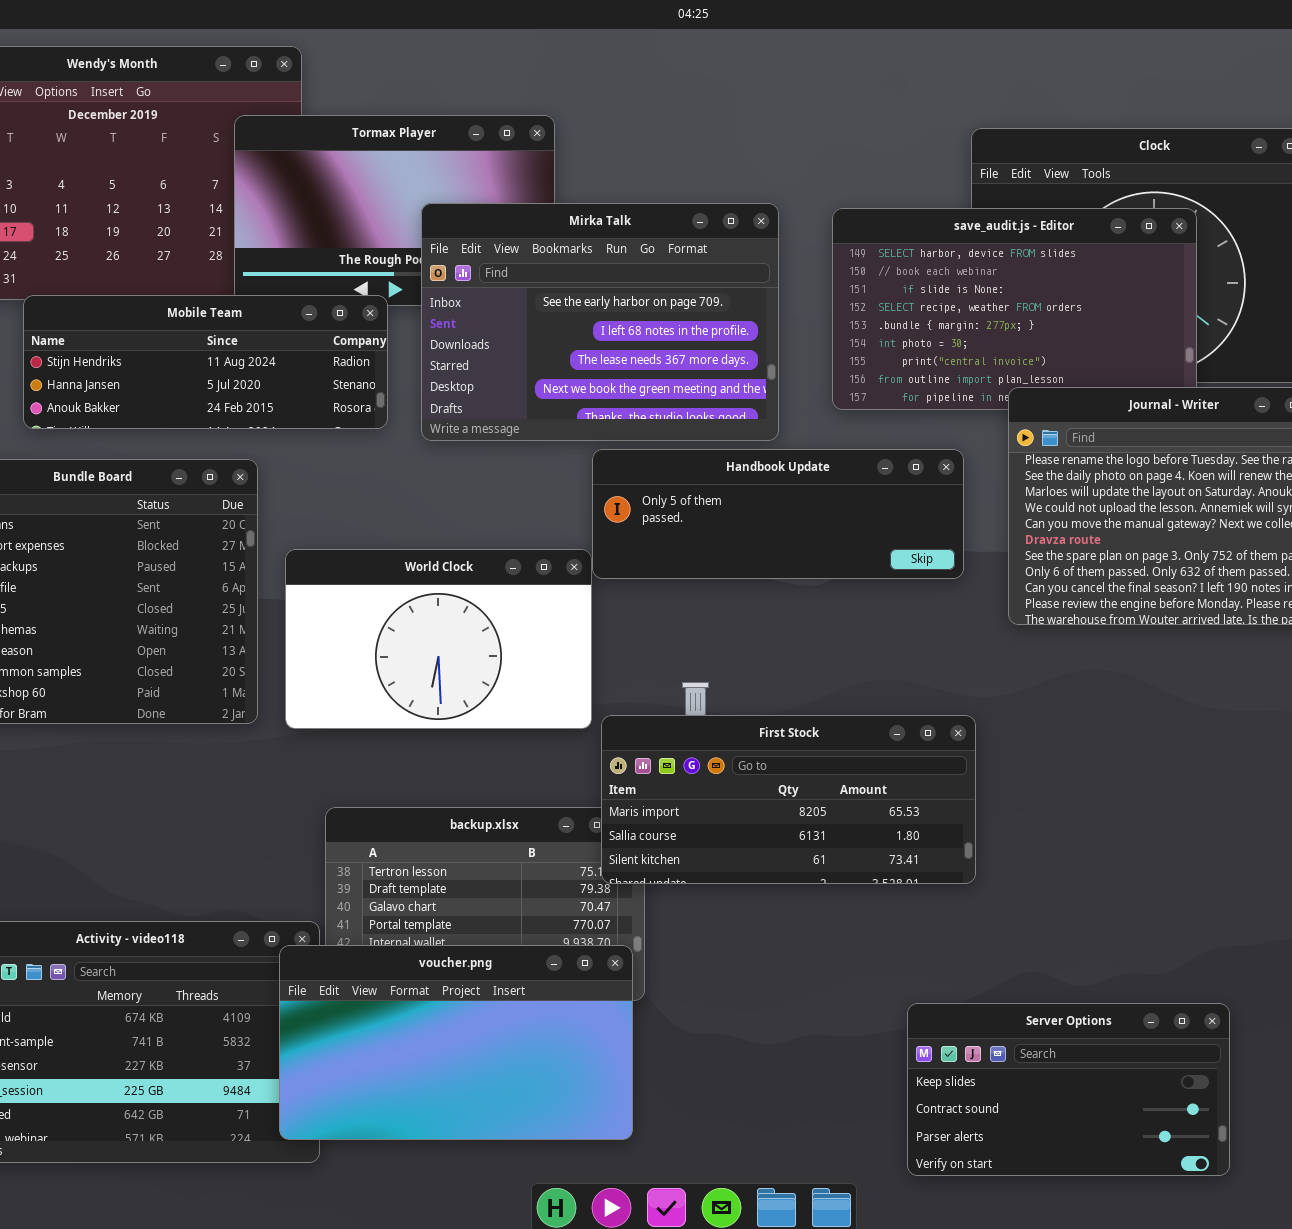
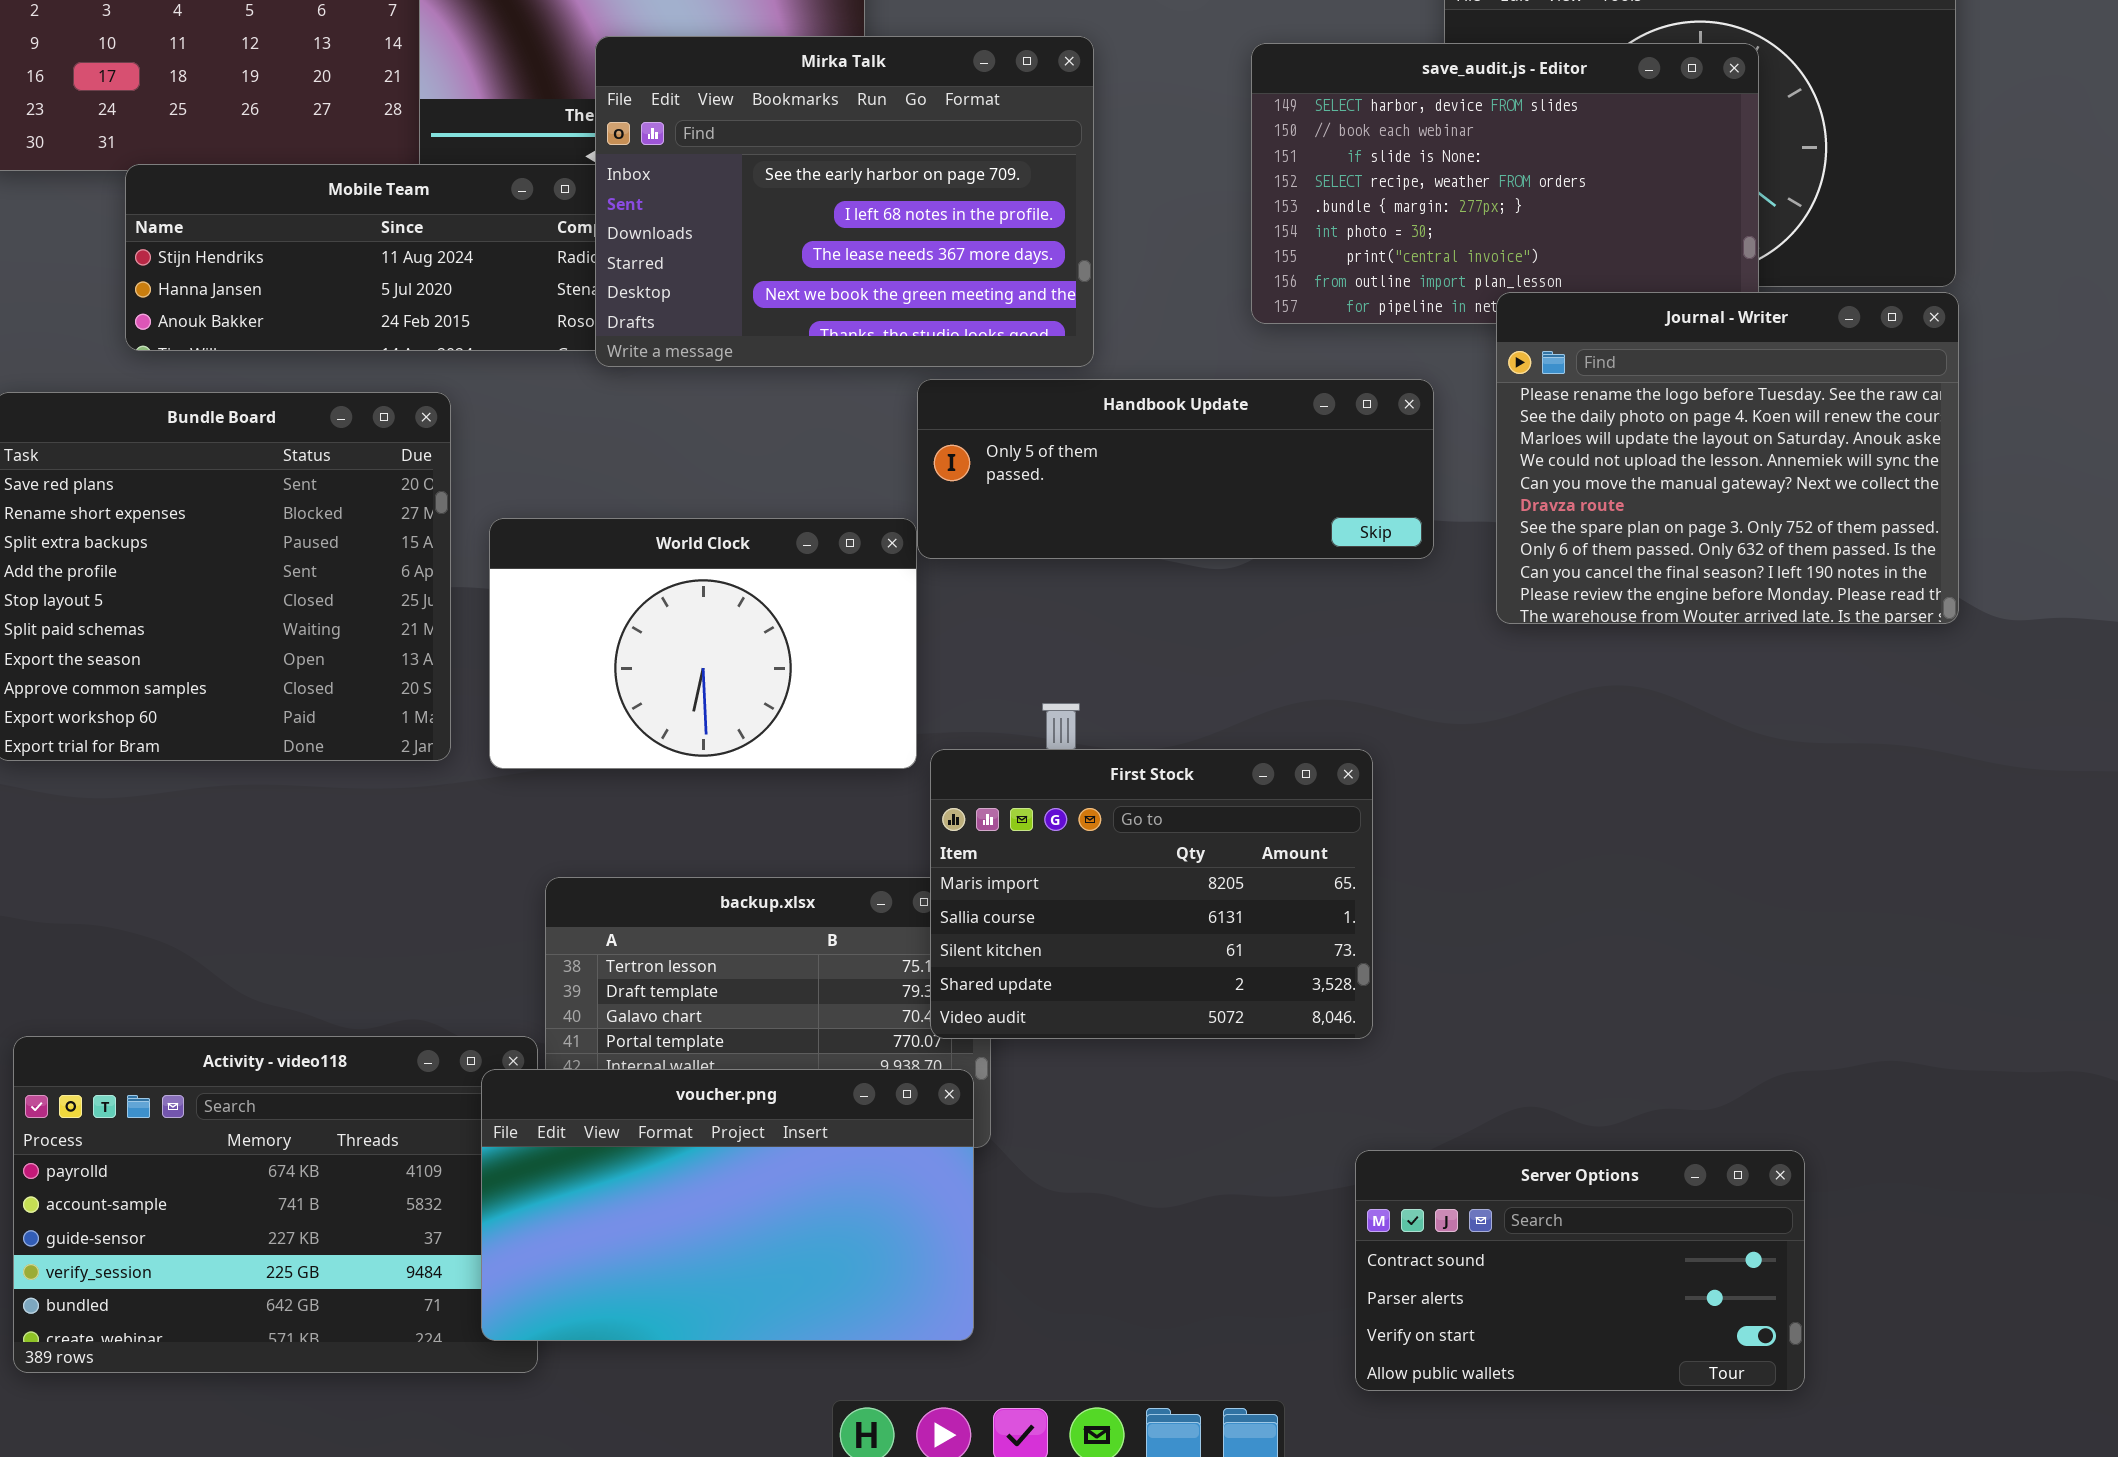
Mirka Talk: [421,203,779,441] -> [595,36,1094,367], moved
First Stock: [601,715,976,884] -> [930,749,1373,1039], resized
Server Options: [907,1003,1230,1176] -> [1355,1150,1805,1391], scrolled down 1 row

